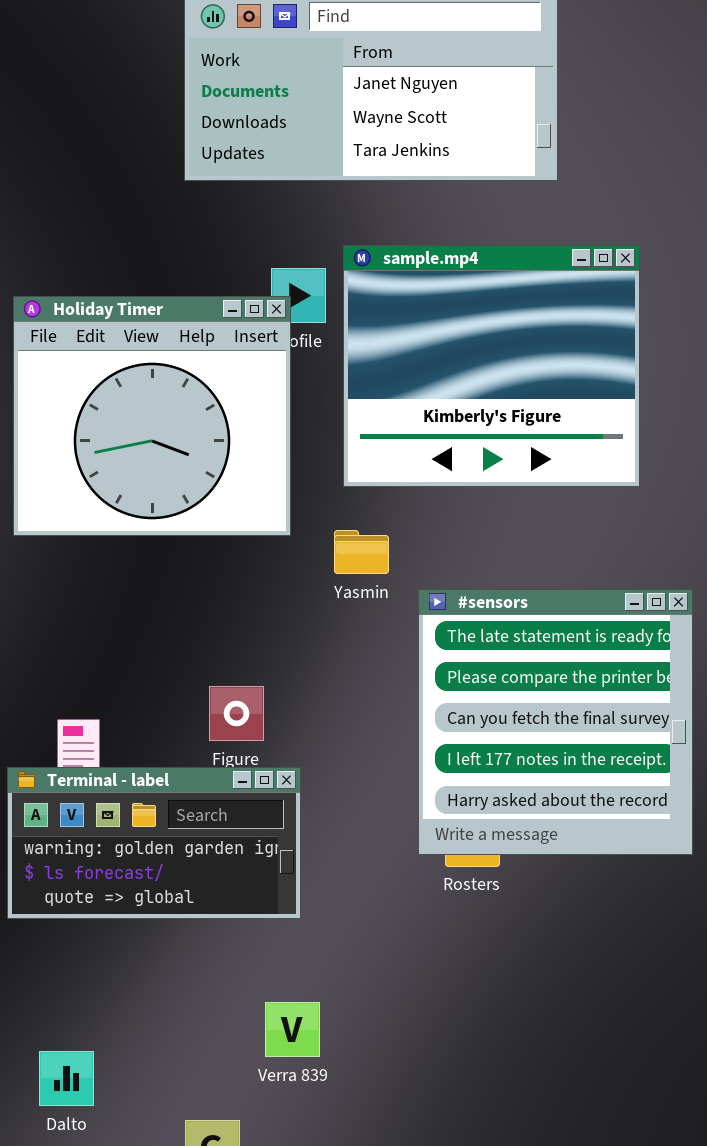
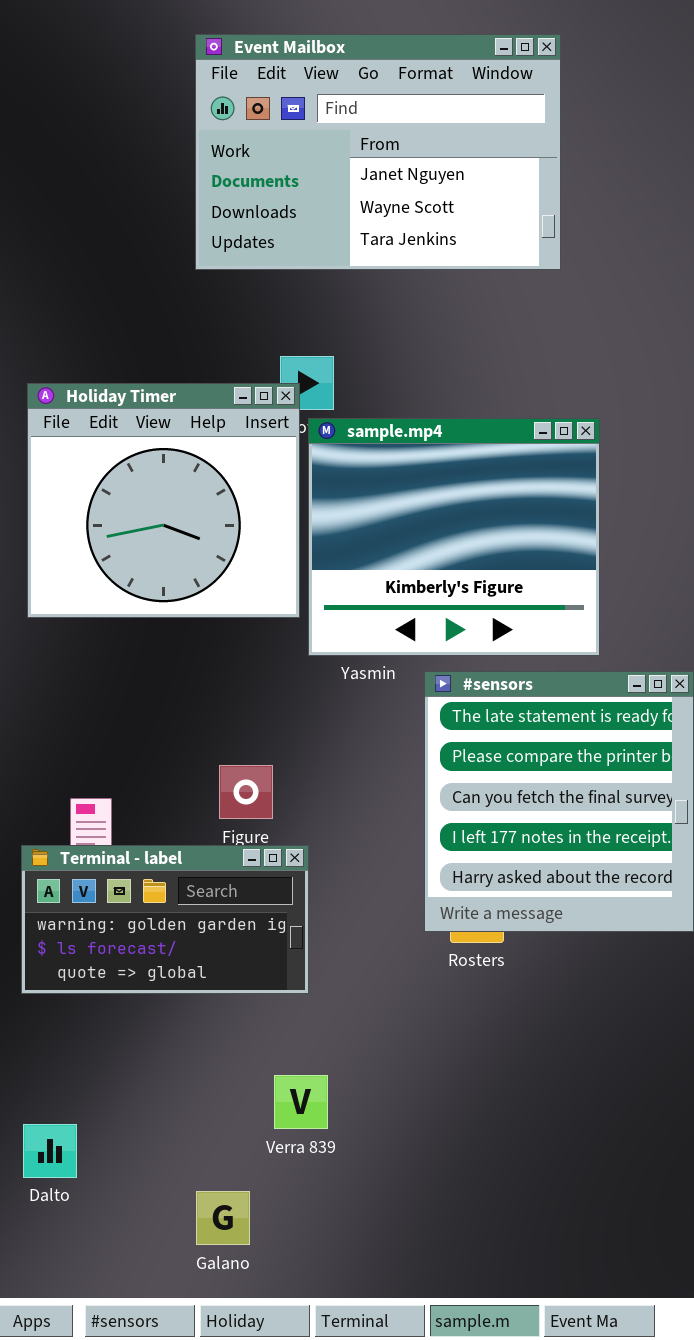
sample.mp4: [343,245,640,487] -> [308,418,600,656], moved
Dalto: [39,1051,94,1106] -> [23,1124,77,1178], moved

